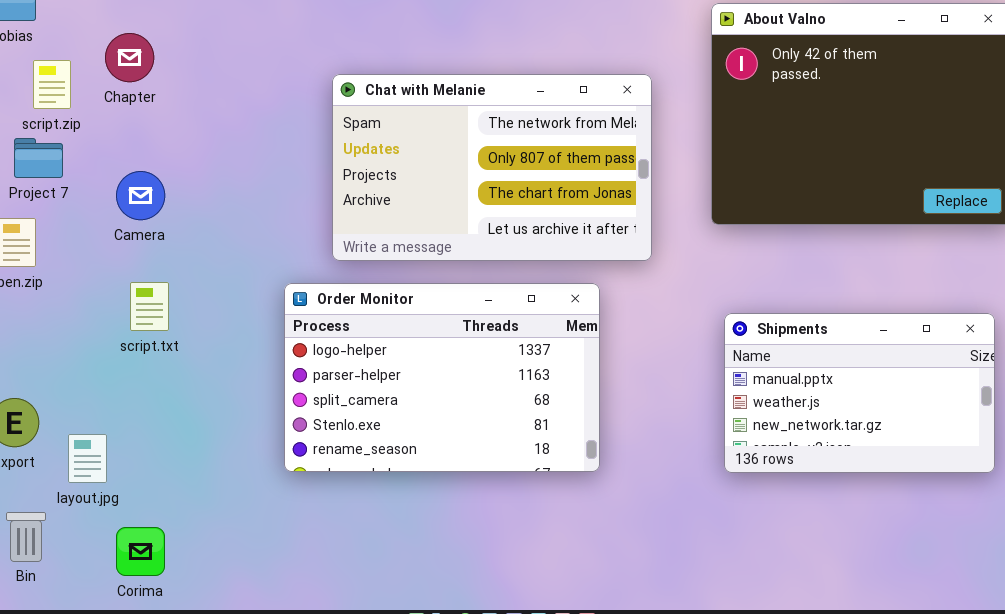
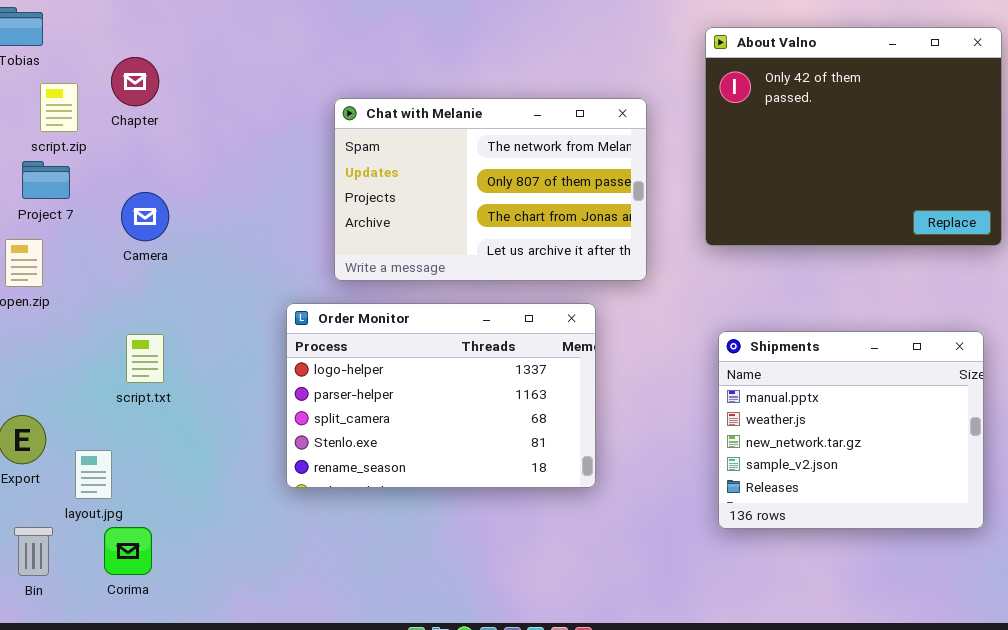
script.txt: [130,282,169,331] -> [126,334,164,383], moved
Shipments: [724,313,995,473] -> [718,331,984,529], resized
Corima: [116,527,165,576] -> [104,527,152,575], moved

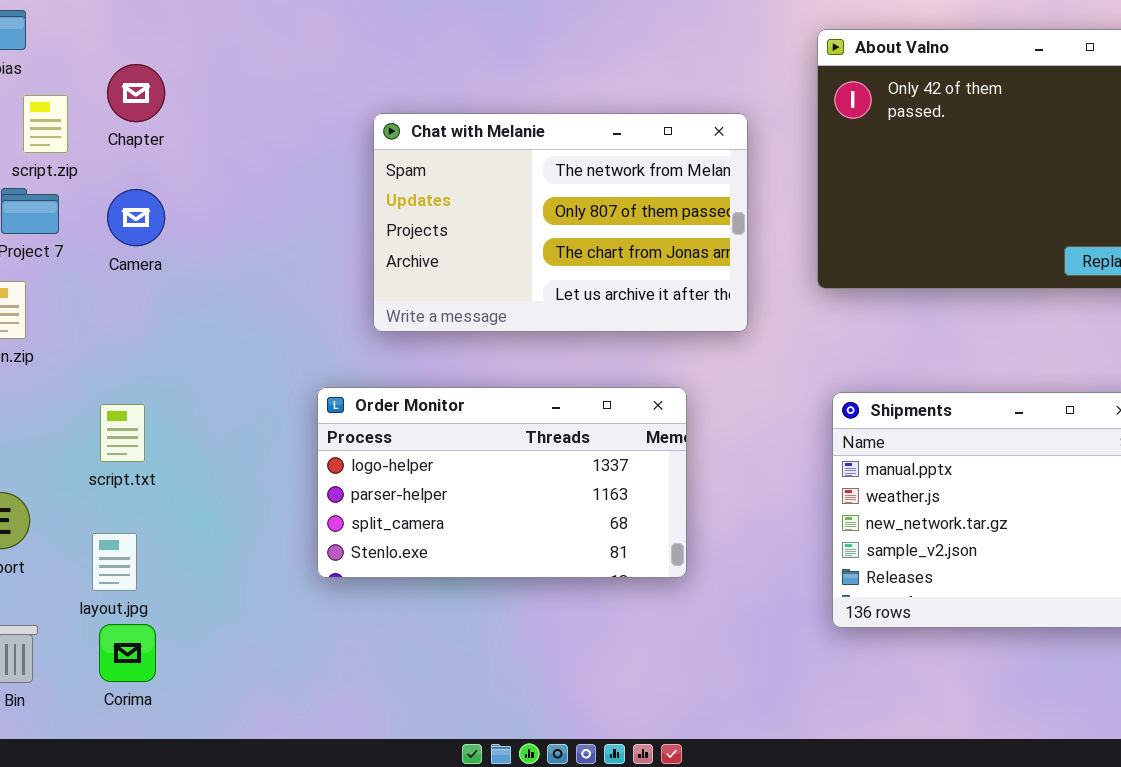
Camera: [121,192,169,241] -> [107,189,165,246], moved
Order Monitor: [286,303,596,488] -> [317,387,687,578], resized
script.txt: [126,334,164,383] -> [100,404,145,462], moved
layout.jpg: [75,450,112,499] -> [92,533,137,591], moved

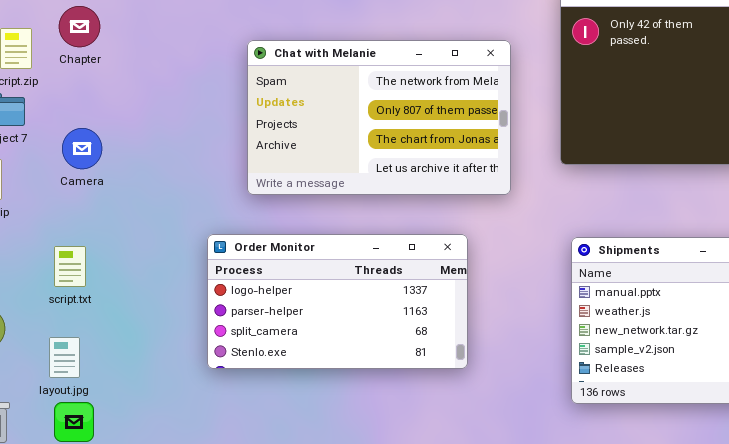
Camera: [107,189,165,246] -> [62,128,102,169], moved

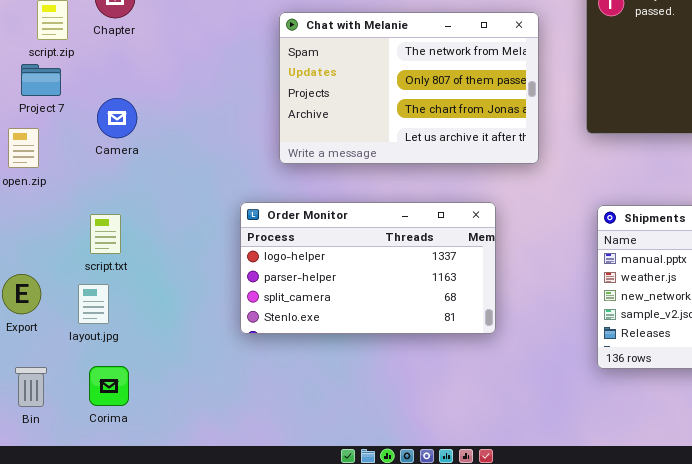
layout.jpg: [49,337,80,378] -> [78,284,109,324], moved

